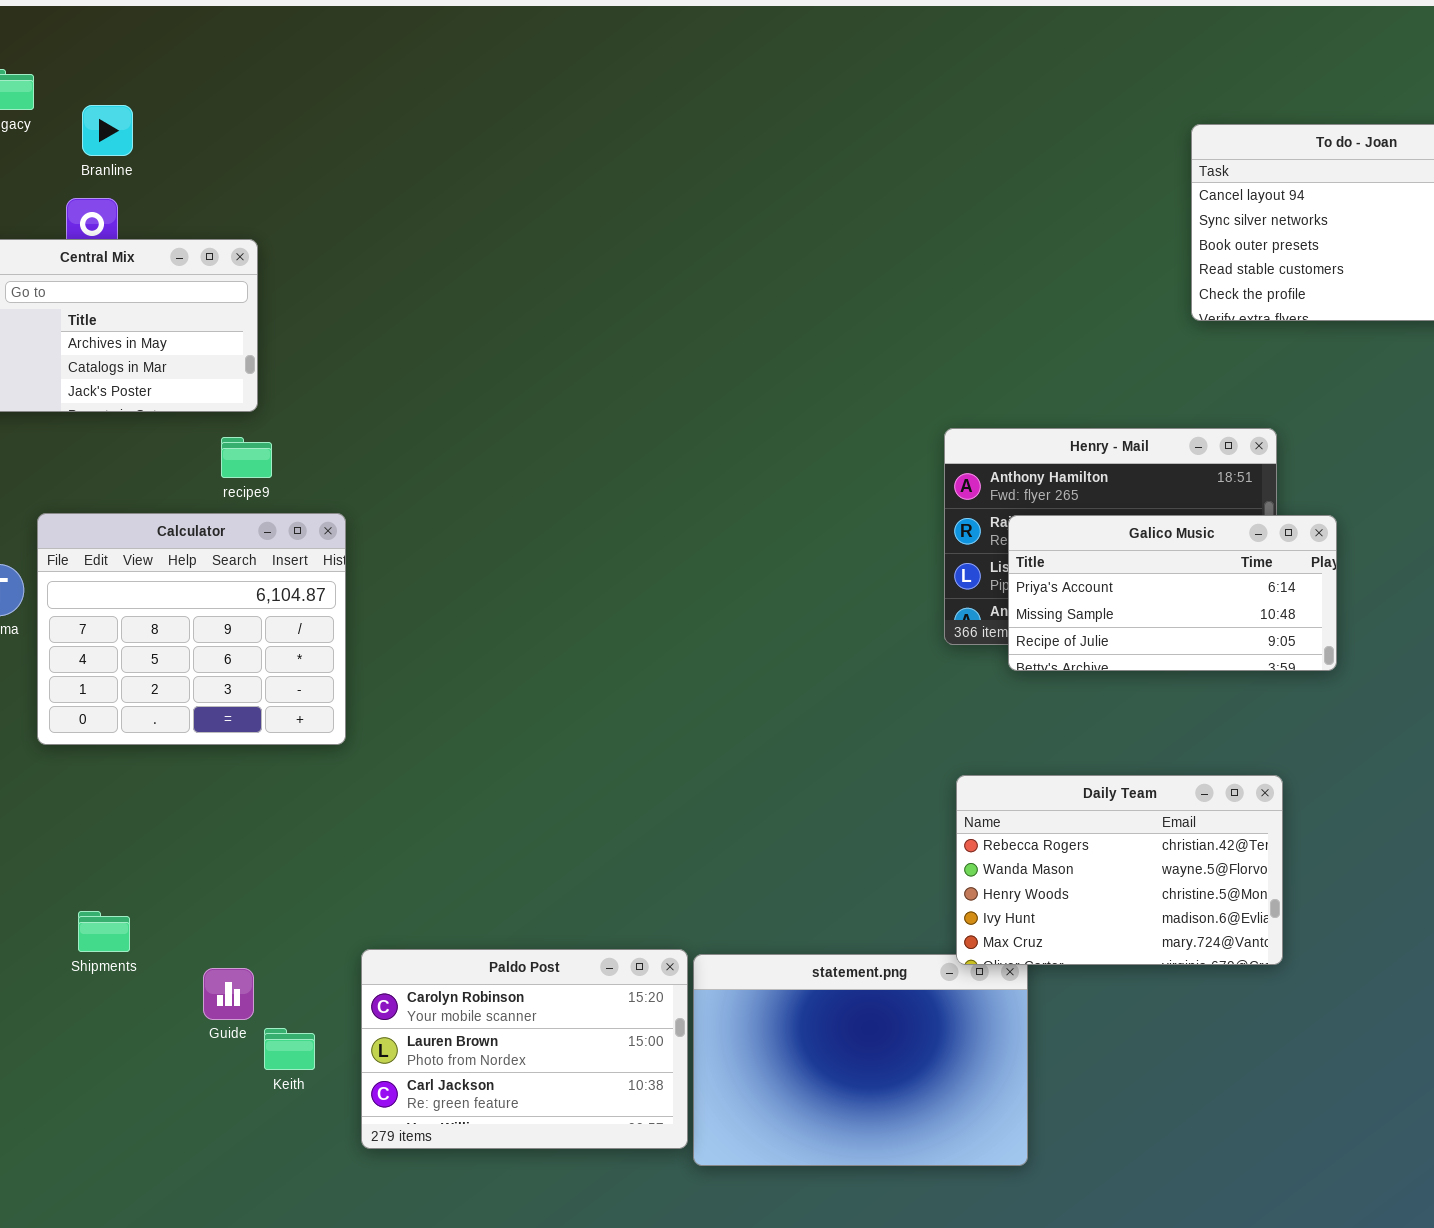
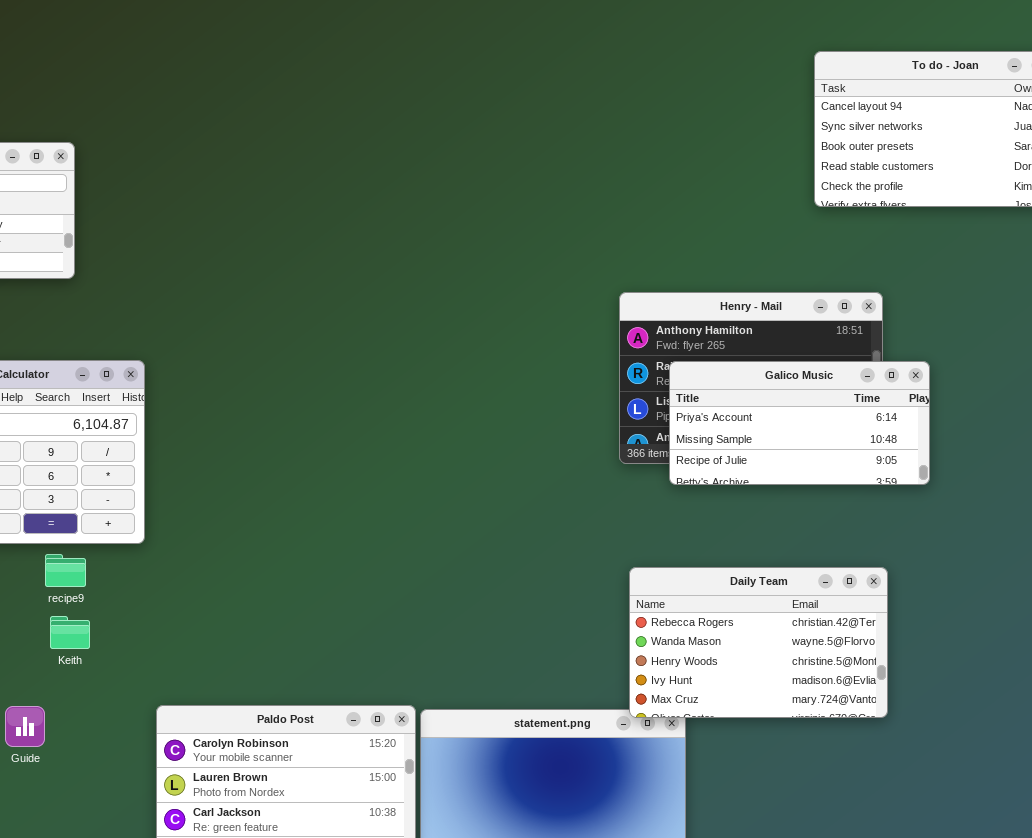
recipe9: [221,437,272,478] -> [45,554,86,587], moved
Guide: [203,968,254,1020] -> [5,706,45,747], moved
Keith: [264,1028,315,1070] -> [50,616,90,649], moved

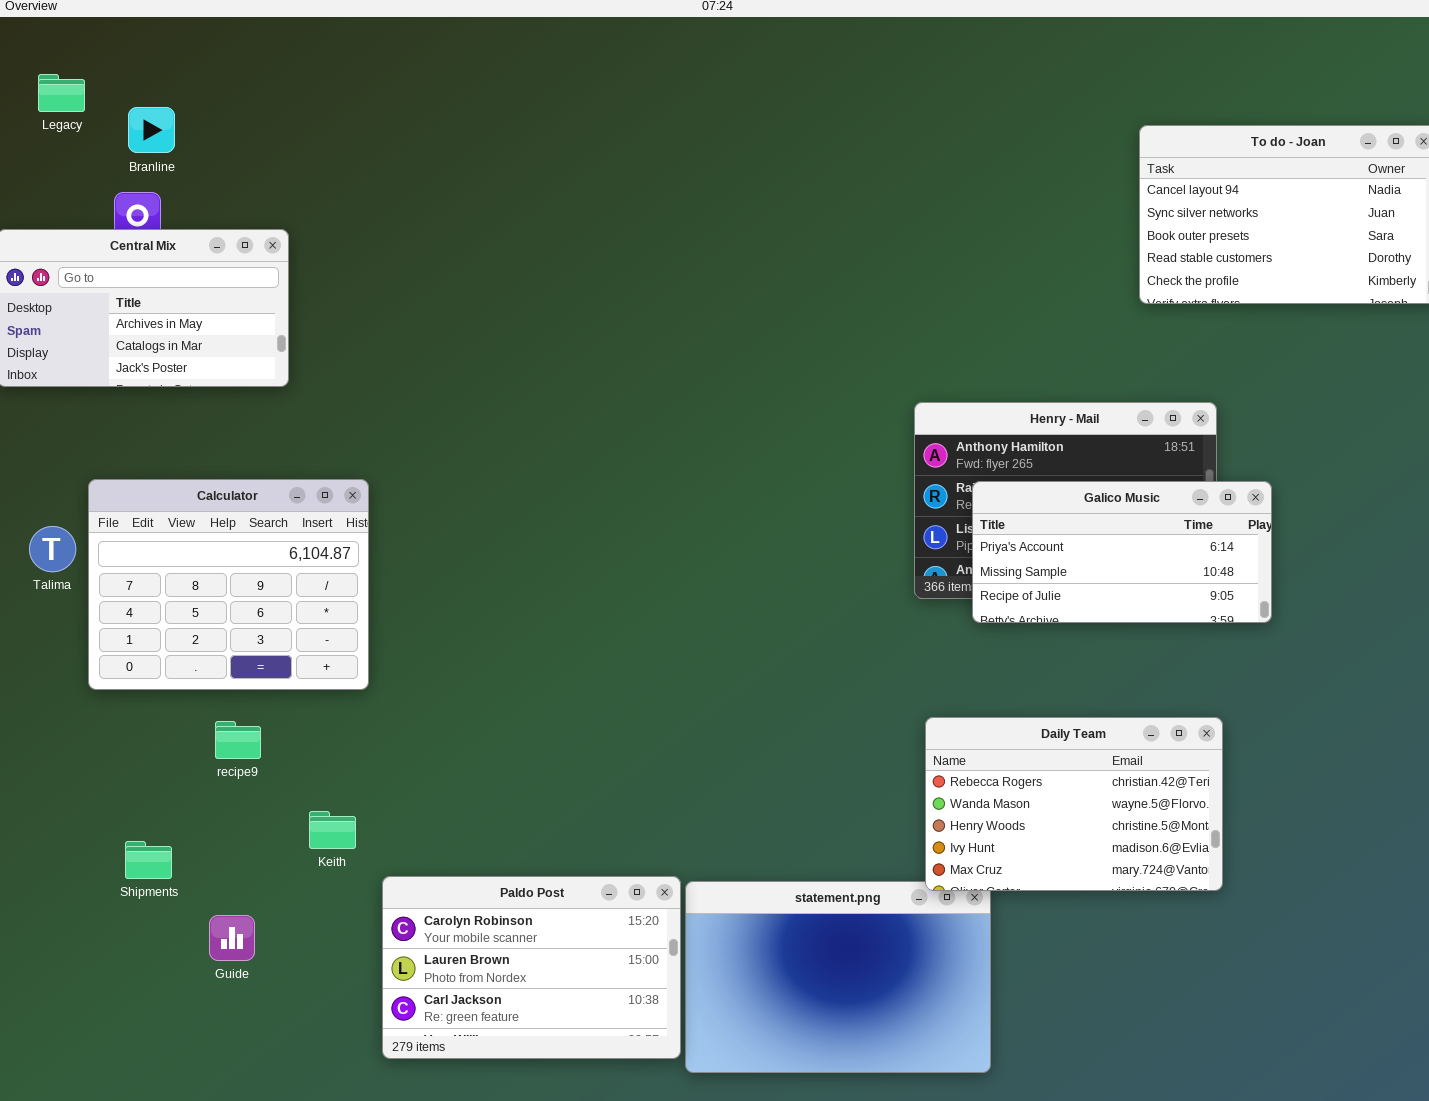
recipe9: [45,554,86,587] -> [215,721,261,759], moved
Keith: [50,616,90,649] -> [309,811,356,849], moved
Guide: [5,706,45,747] -> [209,915,255,961], moved

